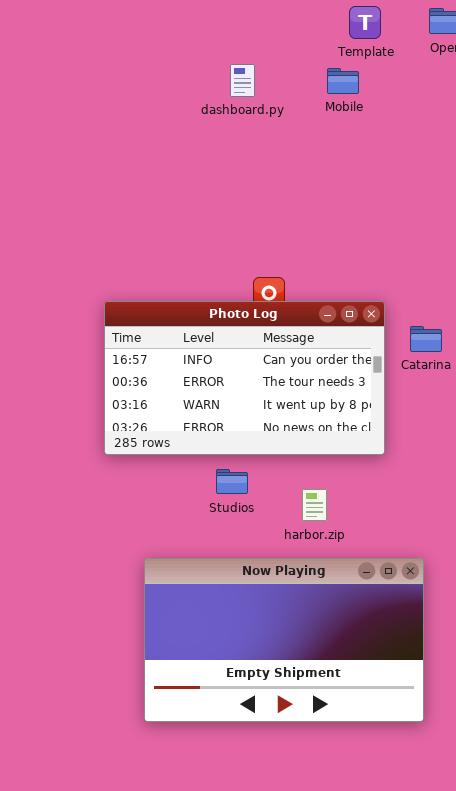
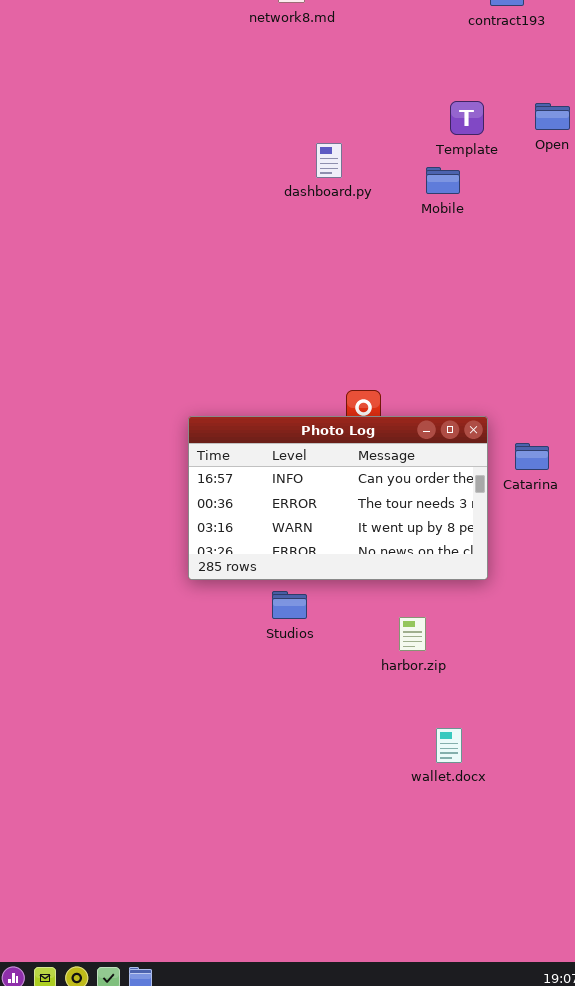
dashboard.py: [230,64,255,97] -> [316,143,342,178], moved
Studios: [216,469,248,494] -> [272,591,307,619], moved
Now Playing: [144,558,424,722] -> none, closed

